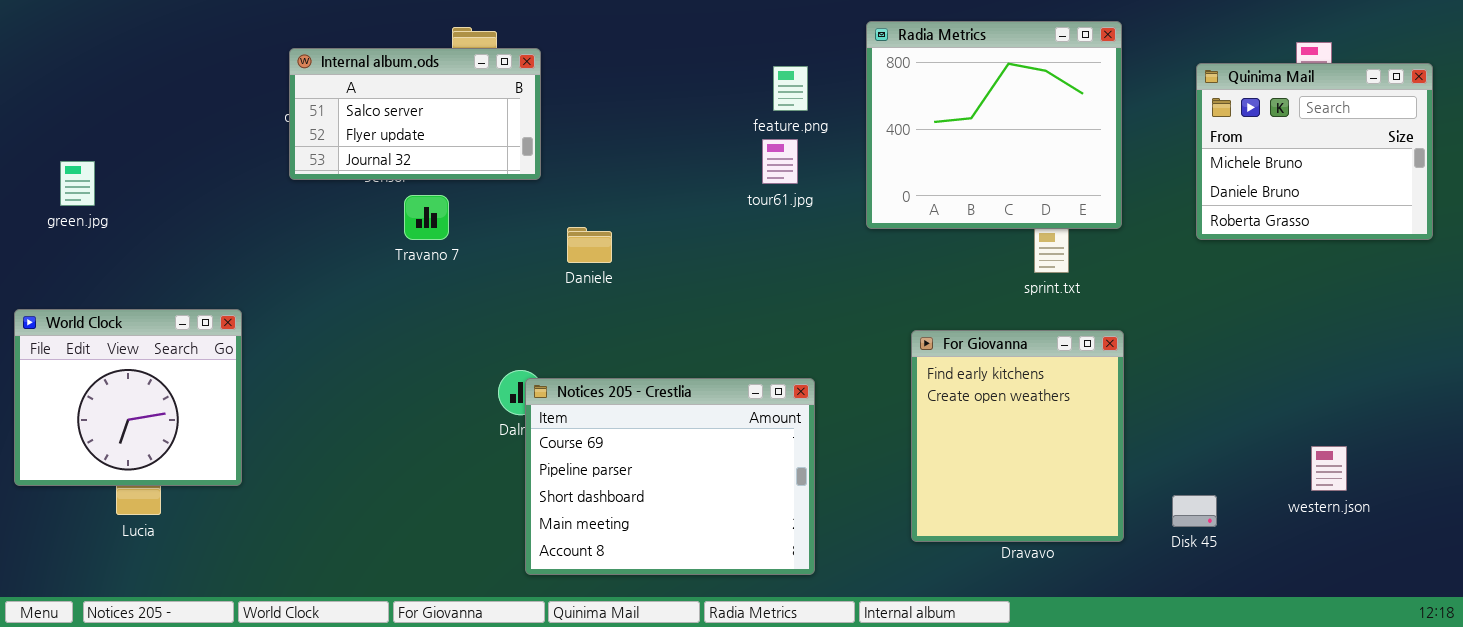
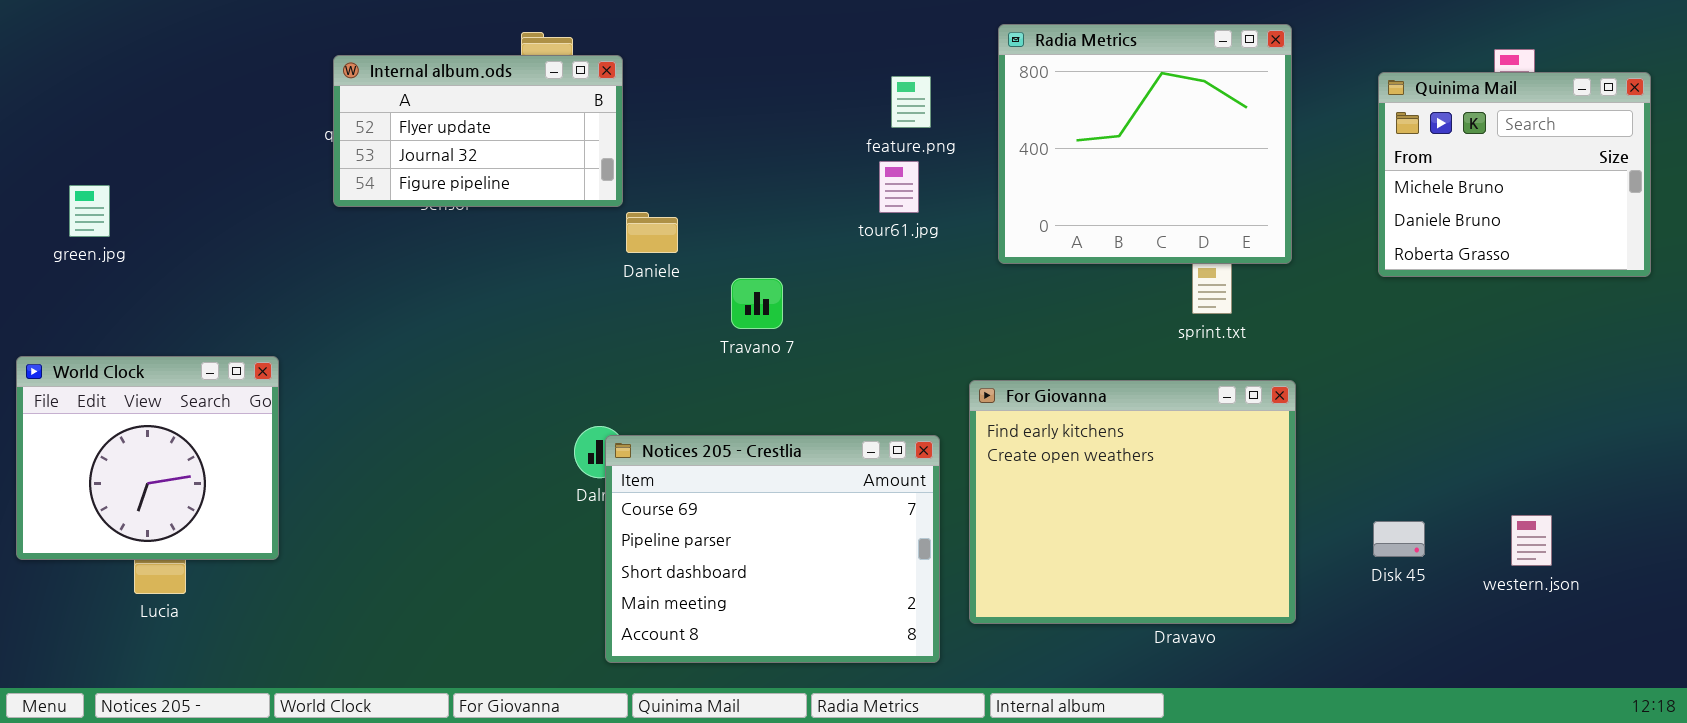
Internal album.ods: [289,48,541,180] -> [333,55,623,207], scrolled down 1 row
Travano 7: [404,195,449,240] -> [731,278,783,329], moved
Daniele: [567,227,612,263] -> [626,212,678,253], moved
For Giovanna: [911,330,1124,542] -> [969,380,1296,624], resized
Disk 45: [1172,495,1217,527] -> [1373,521,1425,557], moved

